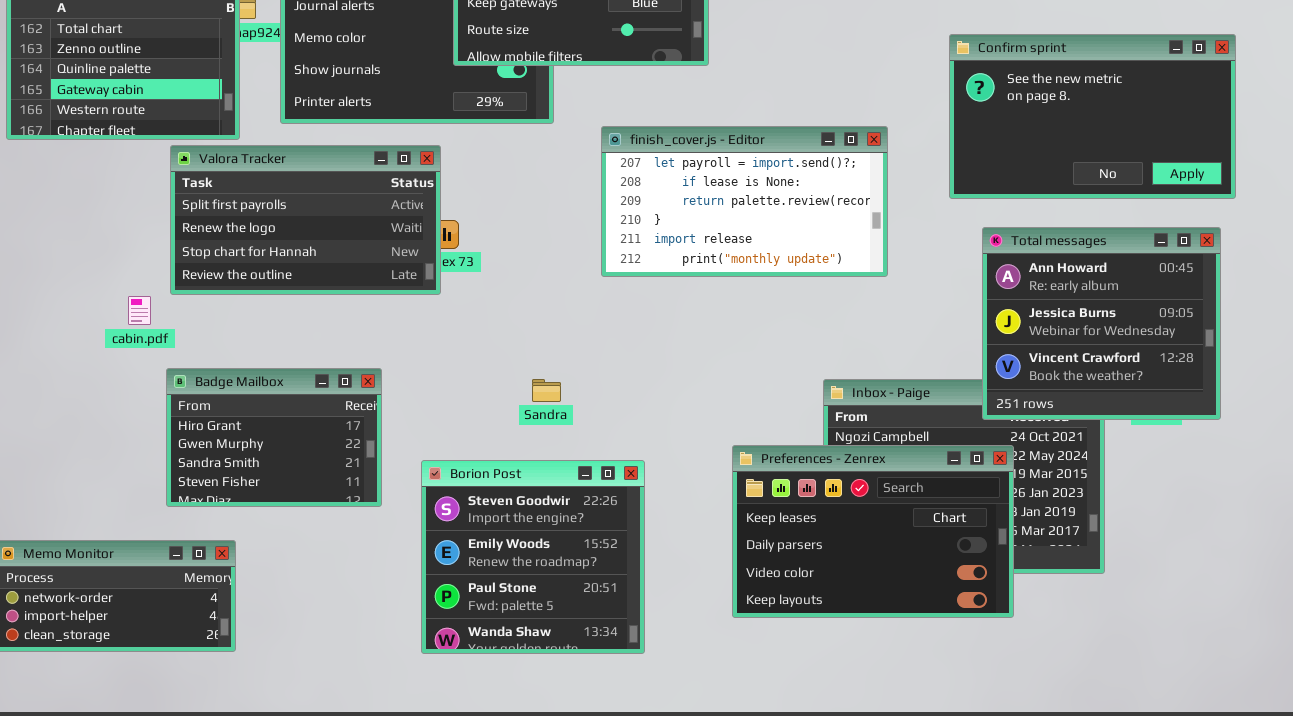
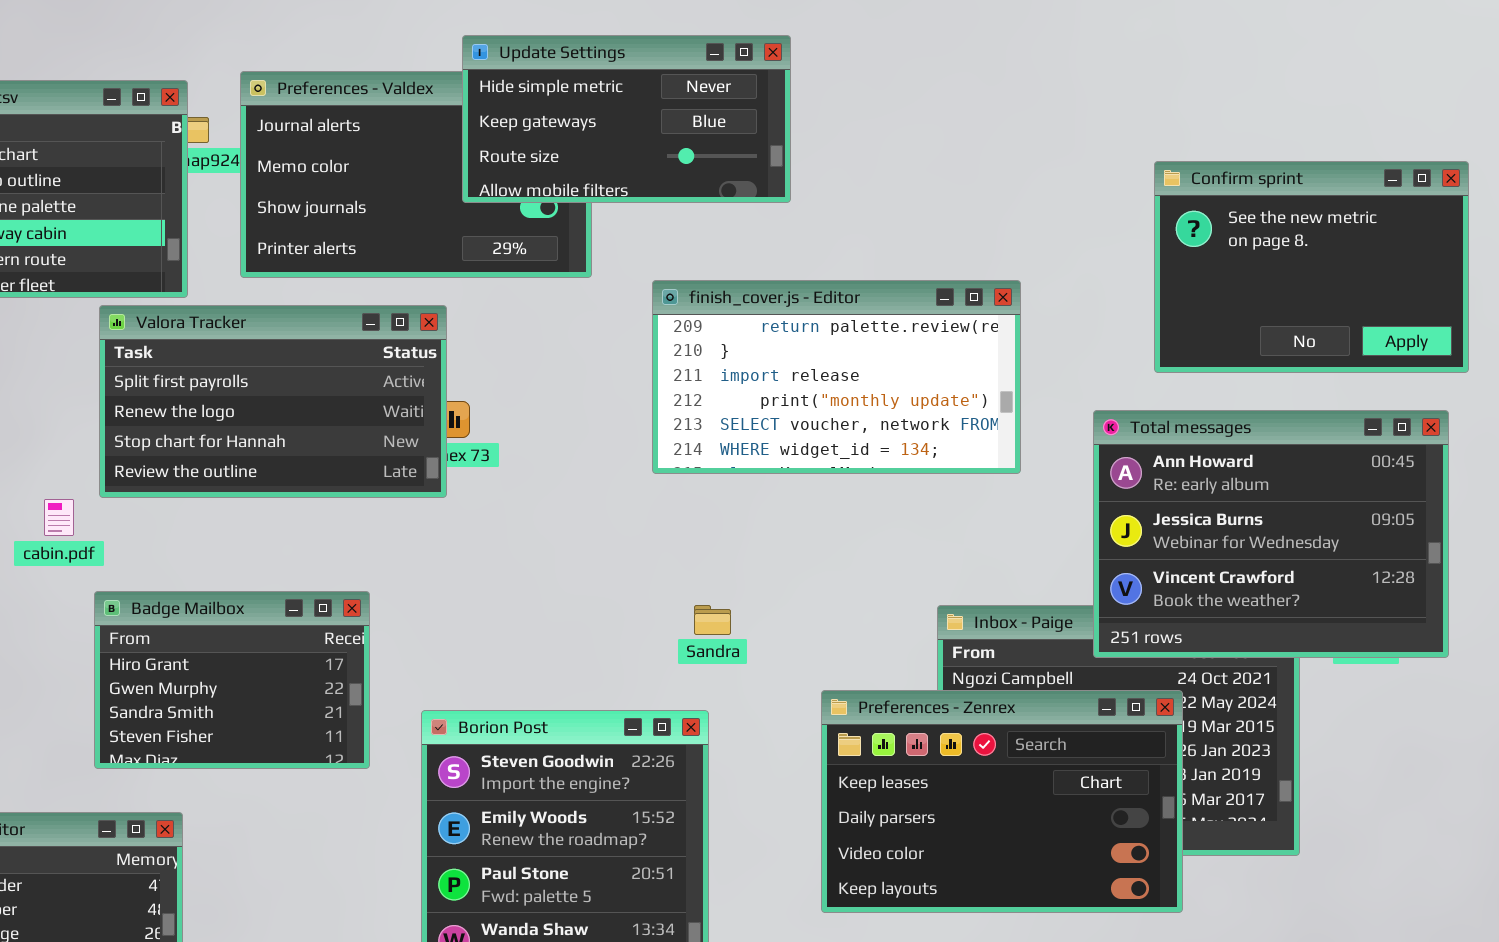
Confirm sprint: [949,34,1236,199] -> [1154,161,1469,373], resized
finish_cover.js - Editor: [601,126,888,277] -> [652,280,1021,474], scrolled down 2 rows
Total messages: [982,227,1221,420] -> [1093,410,1449,658], resized
Sandra: [532,379,561,402] -> [694,605,731,635], moved

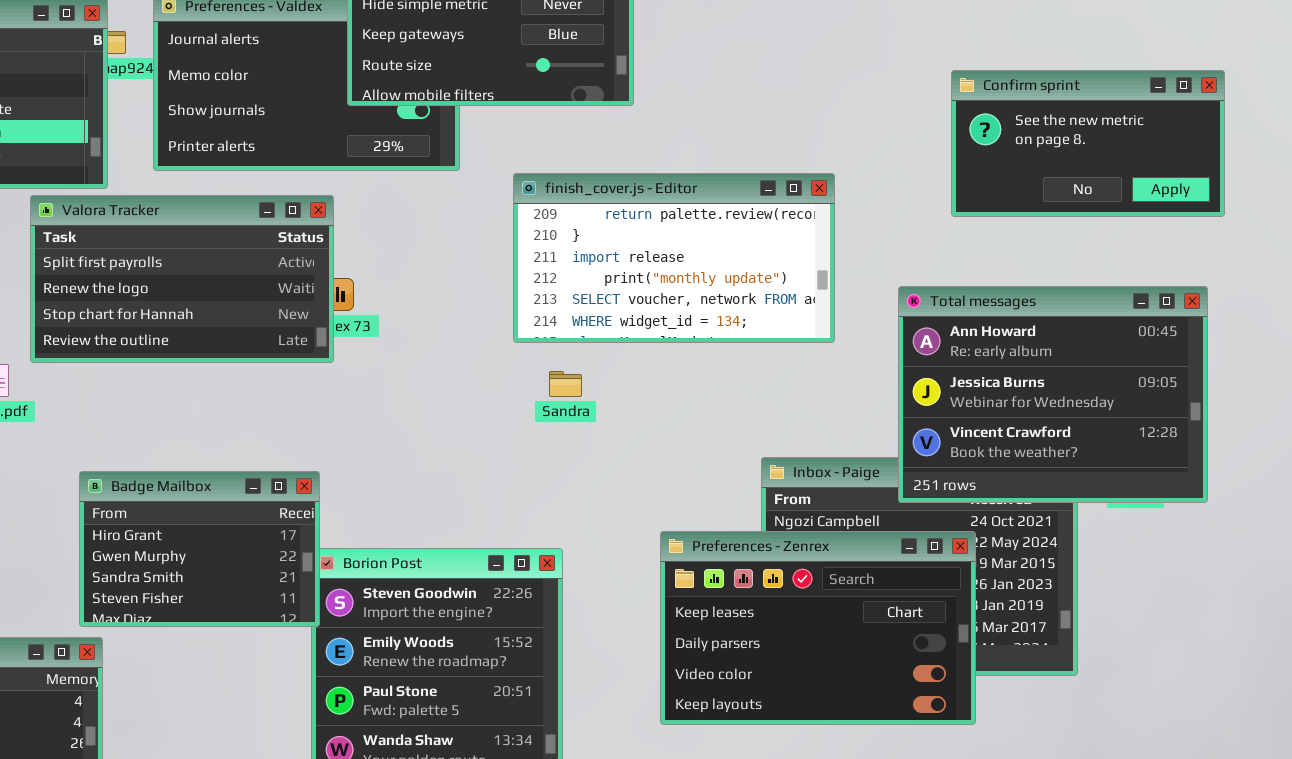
Confirm sprint: [1154,161,1469,373] -> [951,70,1225,217], resized
Badge Mailbox: [94,591,370,769] -> [79,471,320,627], moved
Sandra: [694,605,731,635] -> [549,371,582,397], moved

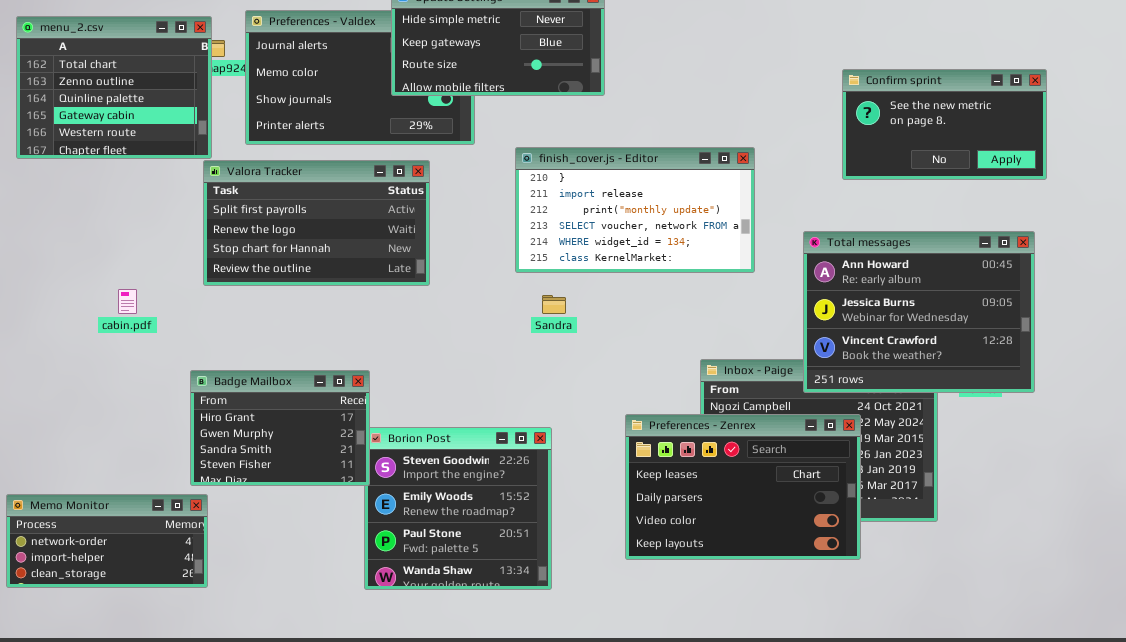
finish_cover.js - Editor: [513,173,835,343] -> [515,147,755,273], scrolled down 1 row
Valora Tracker: [30,195,334,363] -> [203,160,430,286], moved

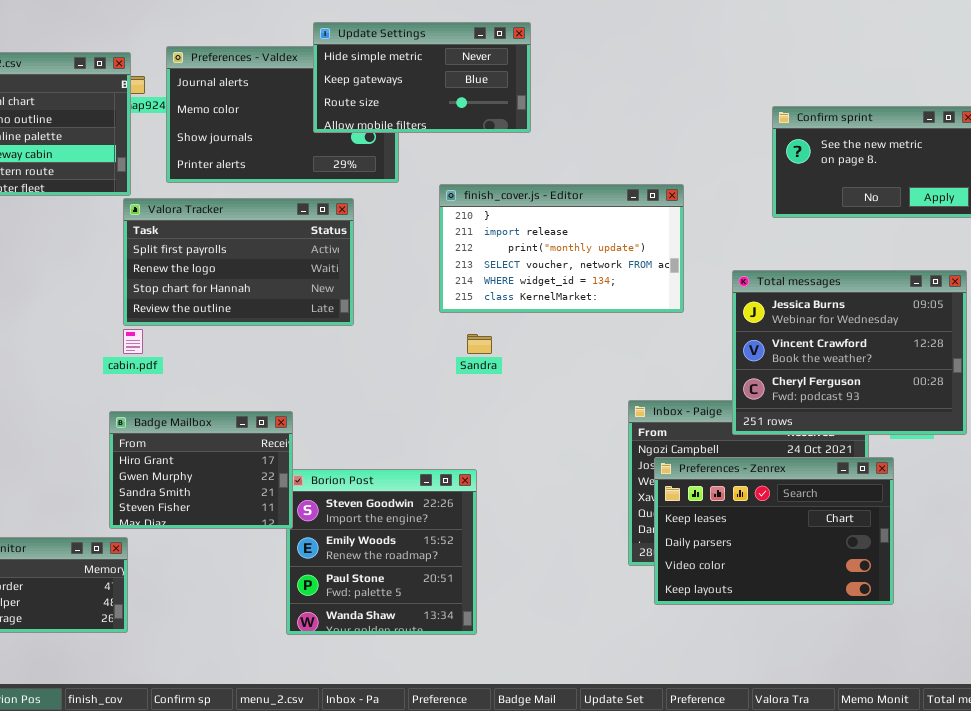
Total messages: [803,231,1035,393] -> [732,270,967,435], scrolled down 1 row
cabin.pdf: [118,289,137,314] -> [123,329,143,354], moved
Preferences - Zenrex: [625,414,861,560] -> [654,457,894,605], moved

